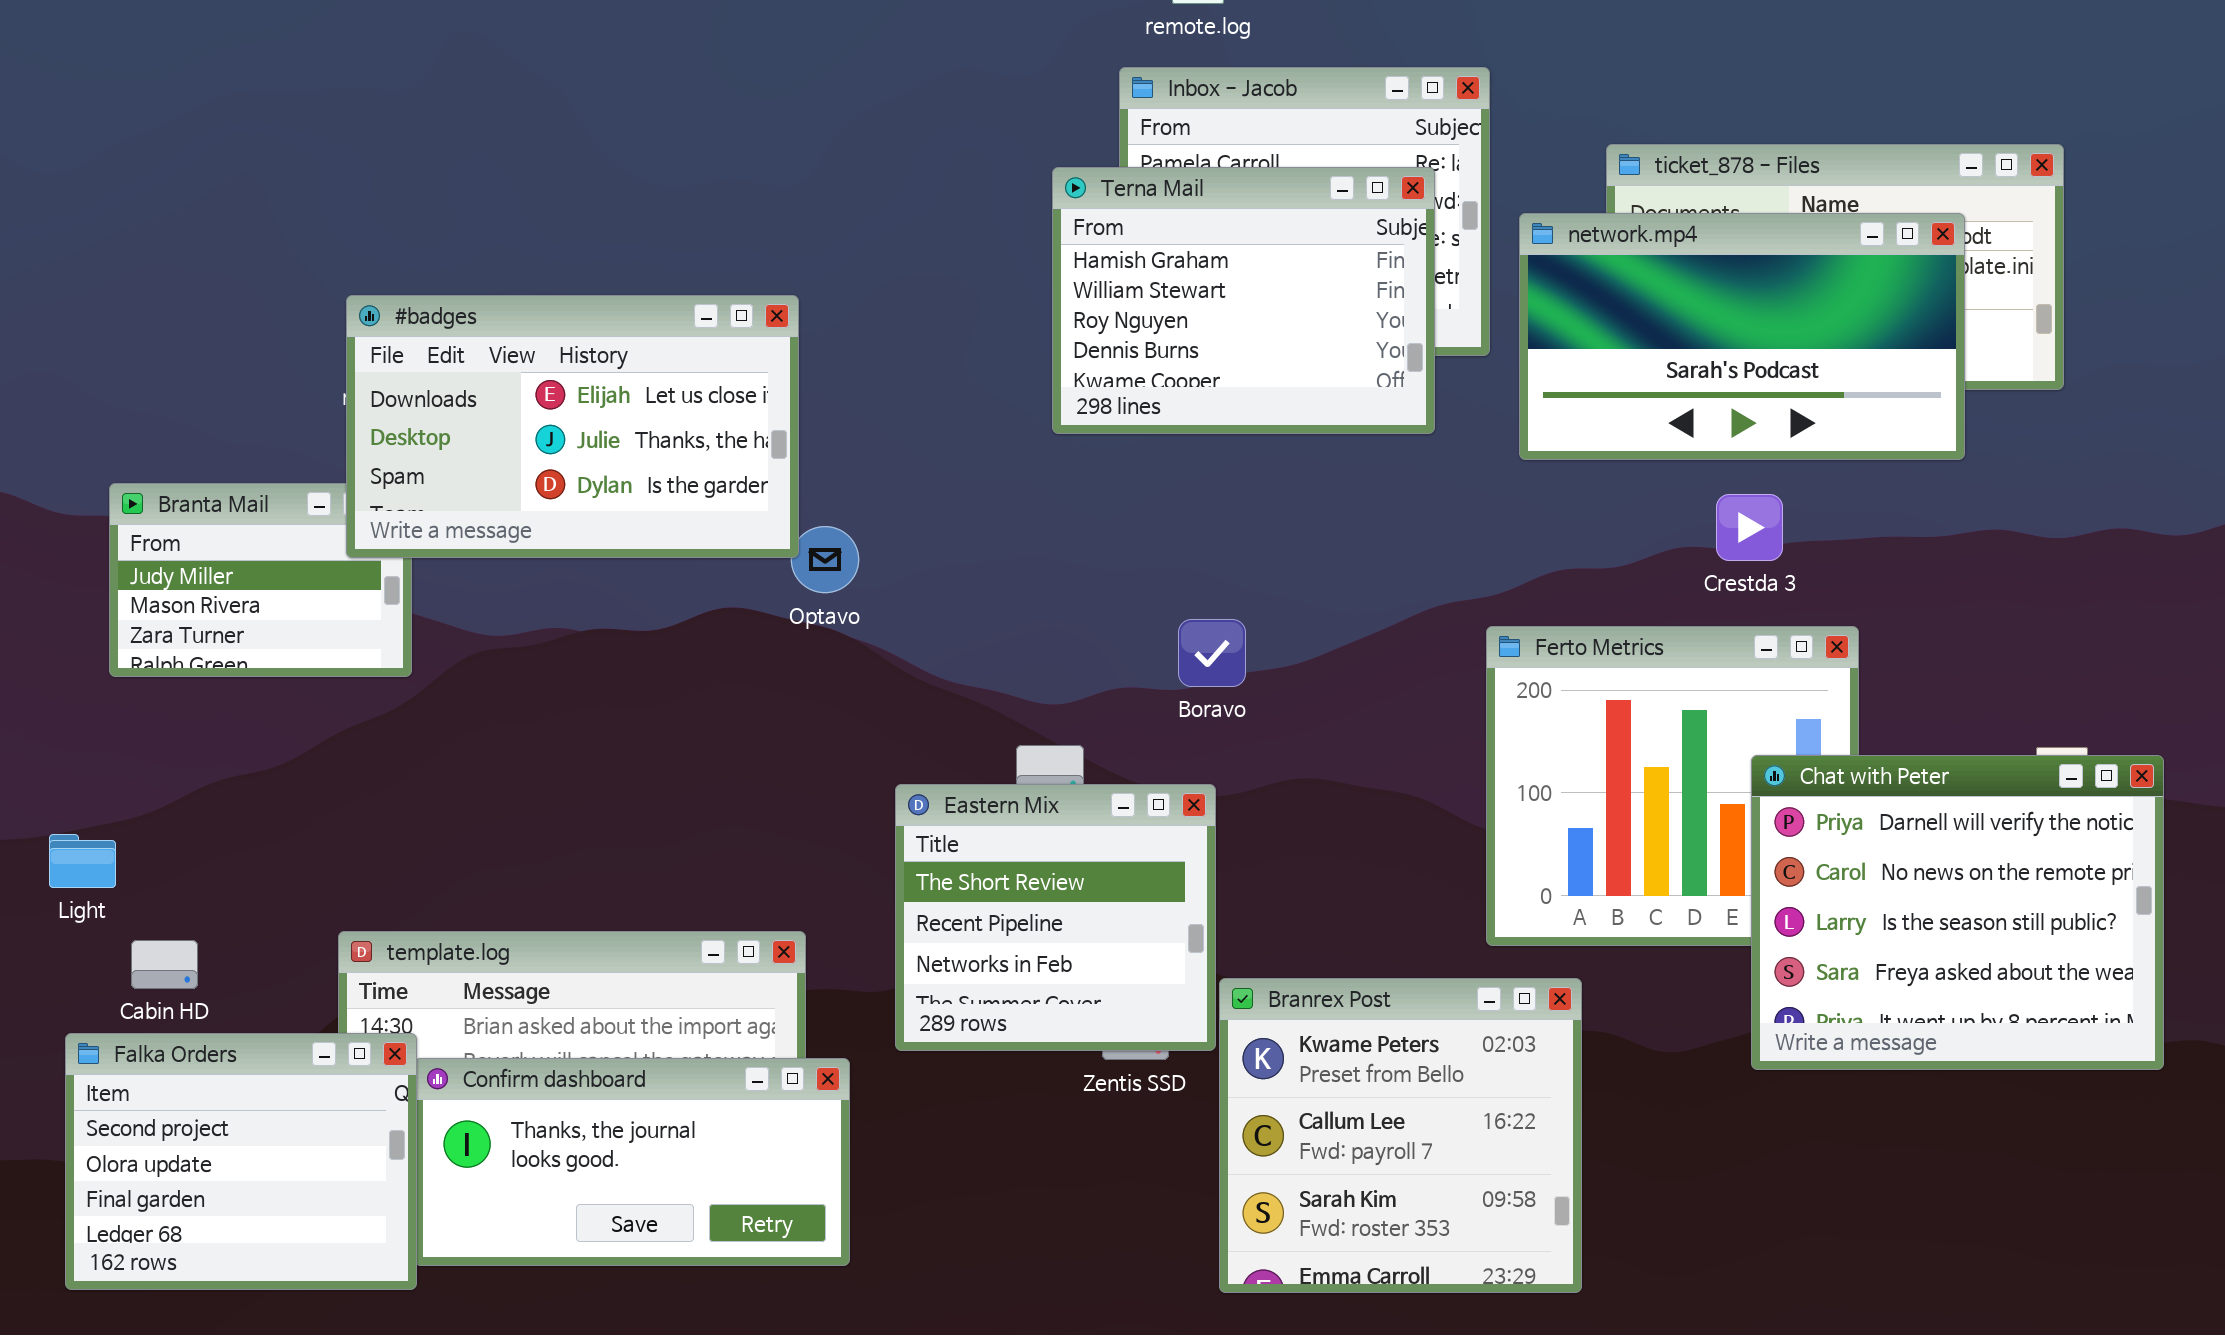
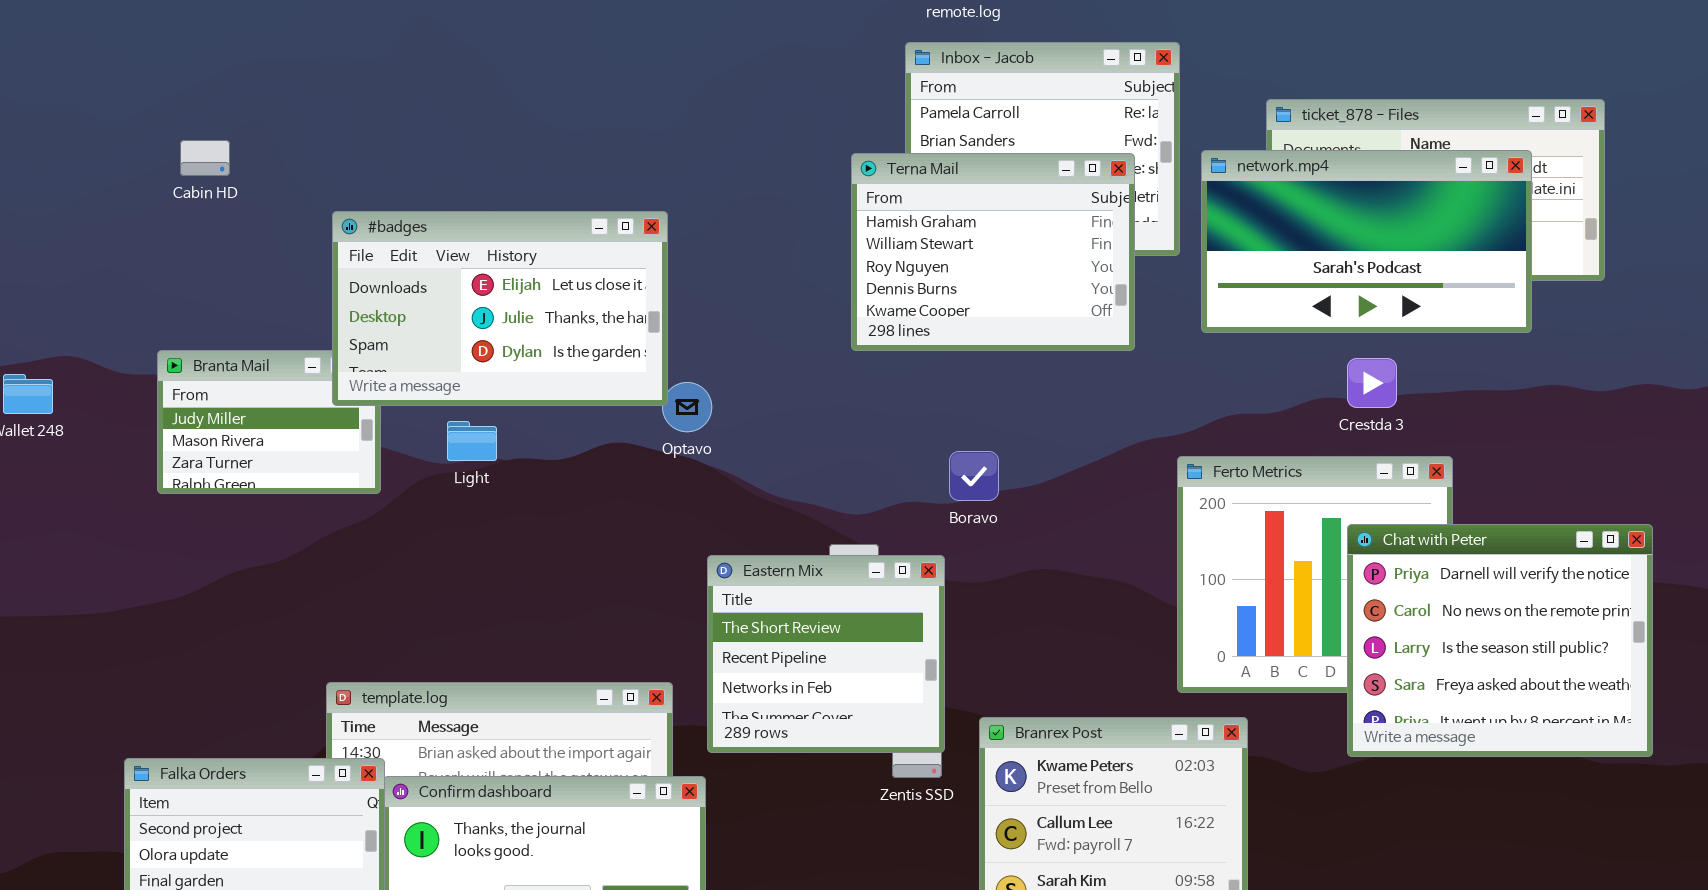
Terna Mail: [1052,167,1435,434] -> [851,153,1135,351], moved
Chat with Peter: [1751,755,2164,1070] -> [1347,524,1653,757], moved
Eastern Mix: [895,784,1216,1051] -> [707,555,945,753], moved
Light: [49,834,116,888] -> [447,421,497,461], moved
Cabin HD: [131,940,198,989] -> [180,140,230,176], moved

